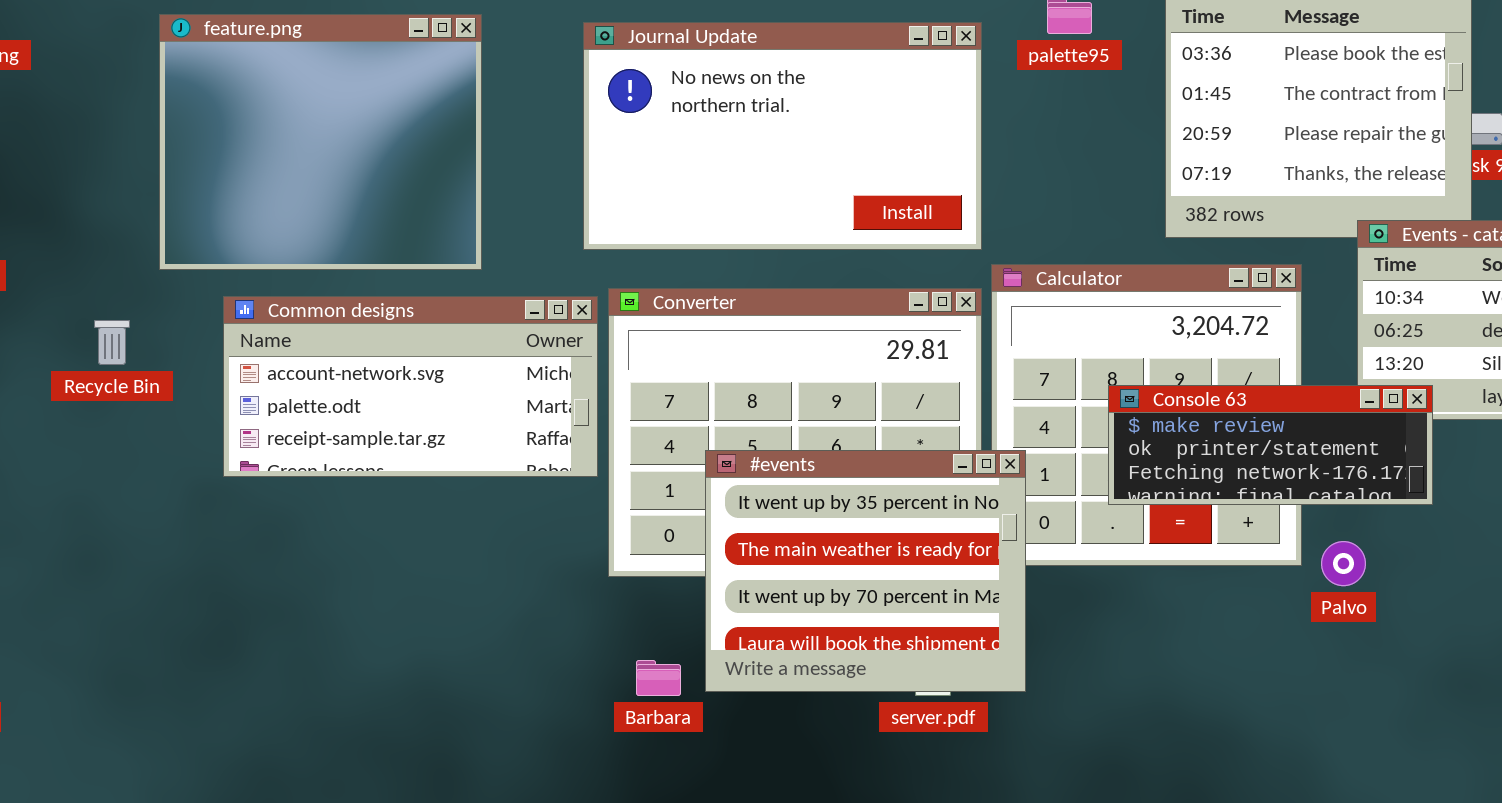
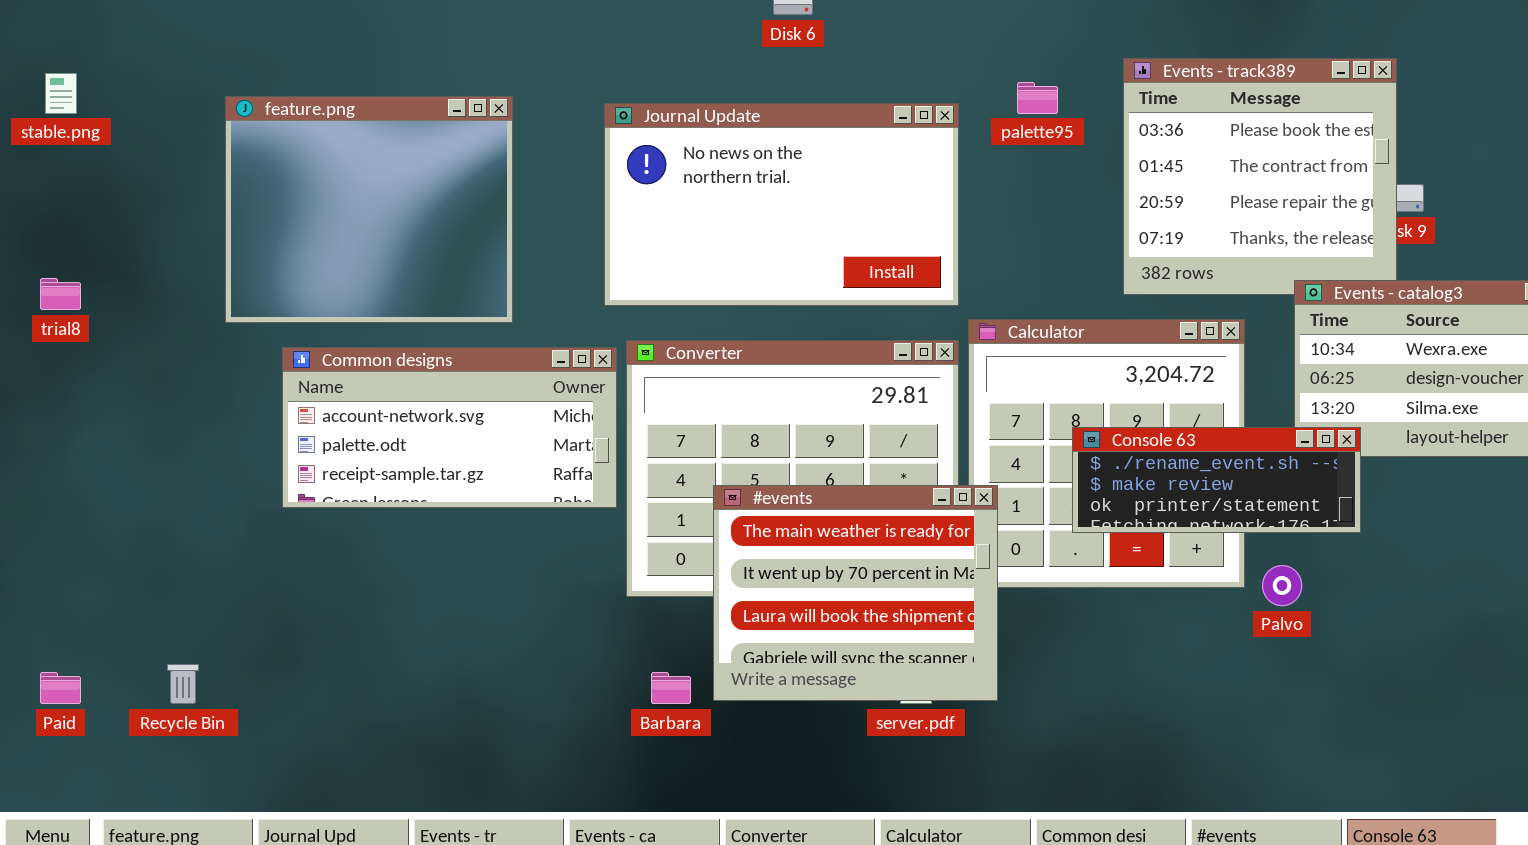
Recycle Bin: [94,320,130,365] -> [167,664,199,704], moved
Console 63: [1108,385,1433,505] -> [1072,427,1361,533], scrolled up 1 row
#events: [705,450,1026,692] -> [713,485,998,701], scrolled down 1 row

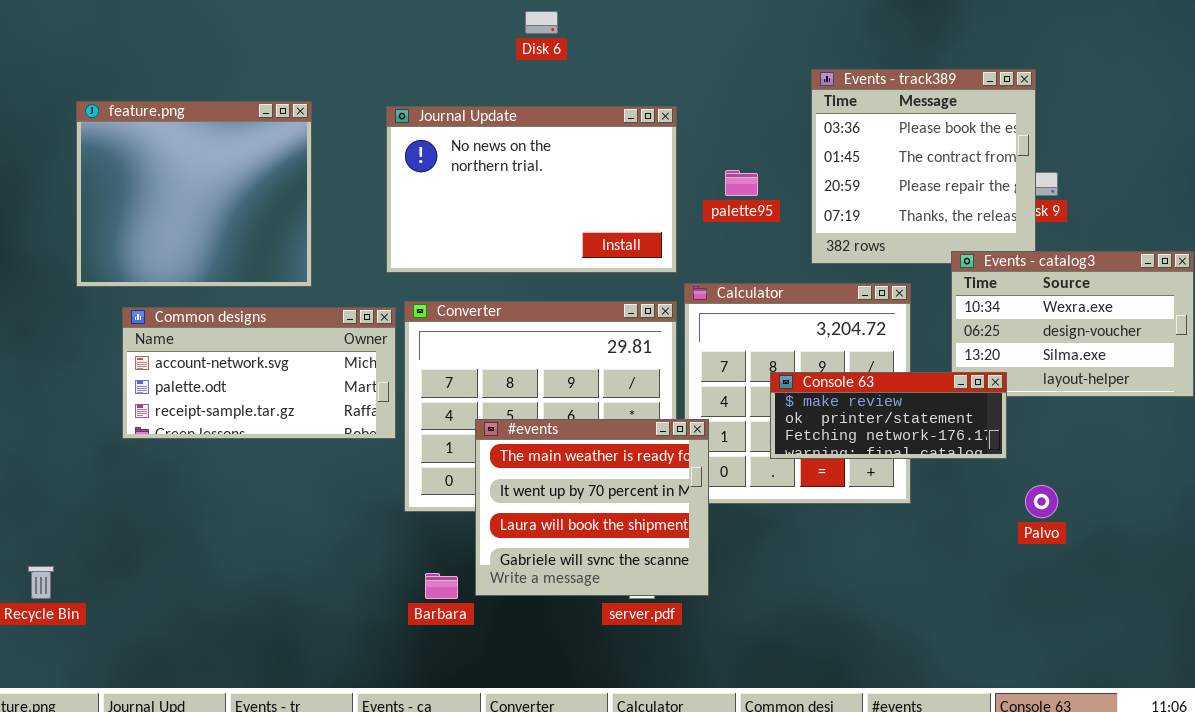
palette95: [1017,82,1058,114] -> [725,170,758,196], moved
Console 63: [1072,427,1361,533] -> [770,372,1007,459], scrolled down 1 row
Palvo: [1262,565,1302,606] -> [1025,485,1058,518], moved

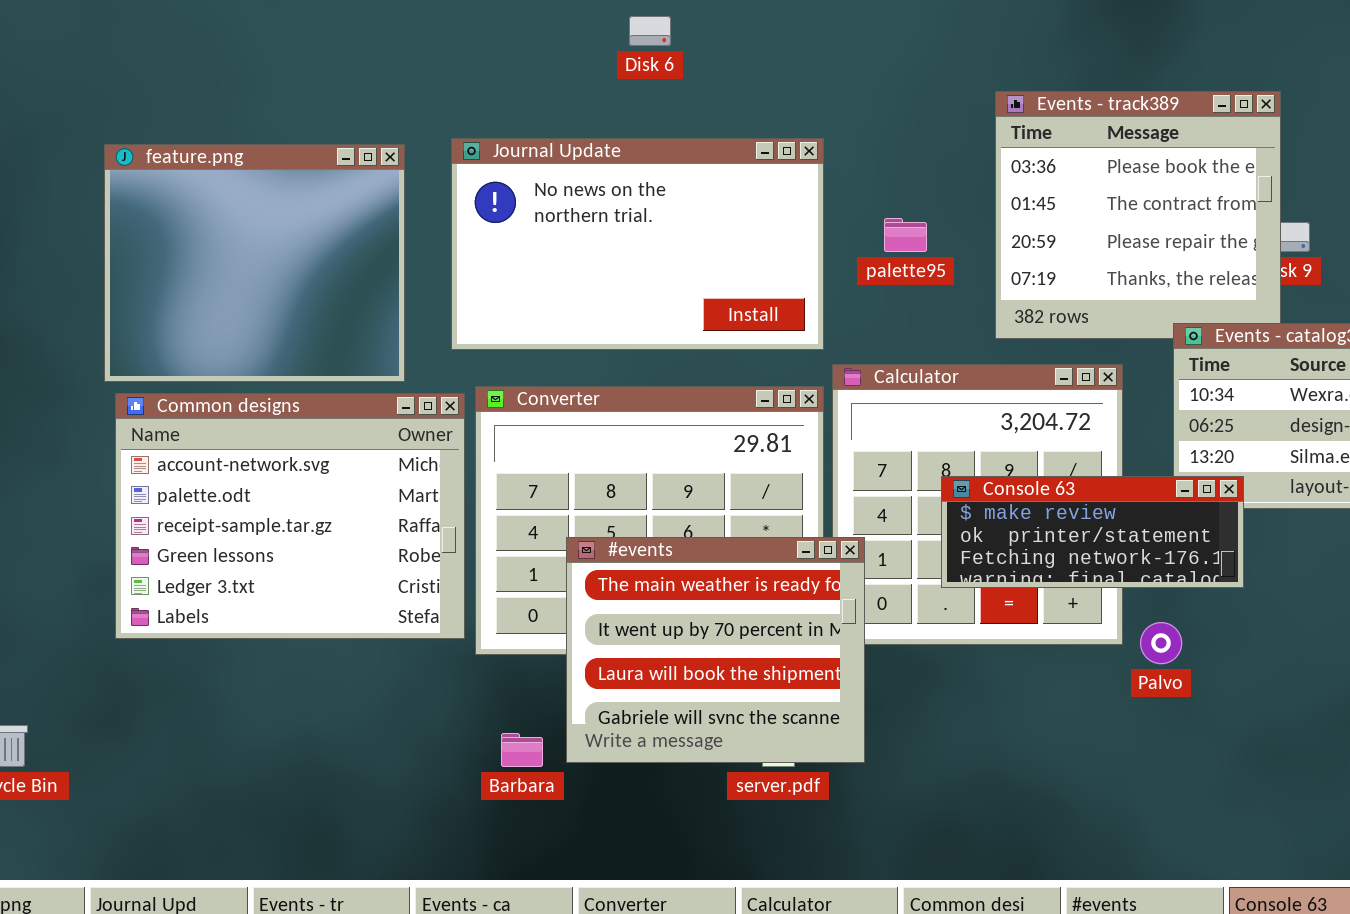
feature.png: [76,101,312,287] -> [104,144,405,382], moved
Common designs: [122,307,396,439] -> [115,393,465,639], resized
Palvo: [1025,485,1058,518] -> [1140,622,1182,664], moved

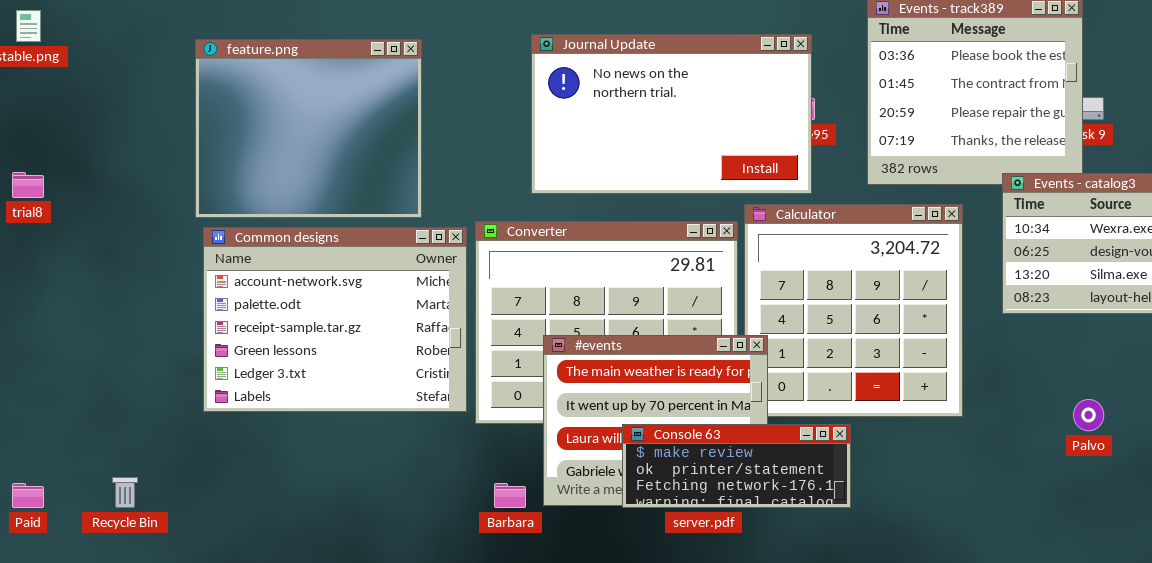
Journal Update: [451,138,824,350] -> [531,34,812,194], moved
Console 63: [941,476,1244,588] -> [622,424,851,508], moved
Palvo: [1140,622,1182,664] -> [1073,399,1104,431], moved

